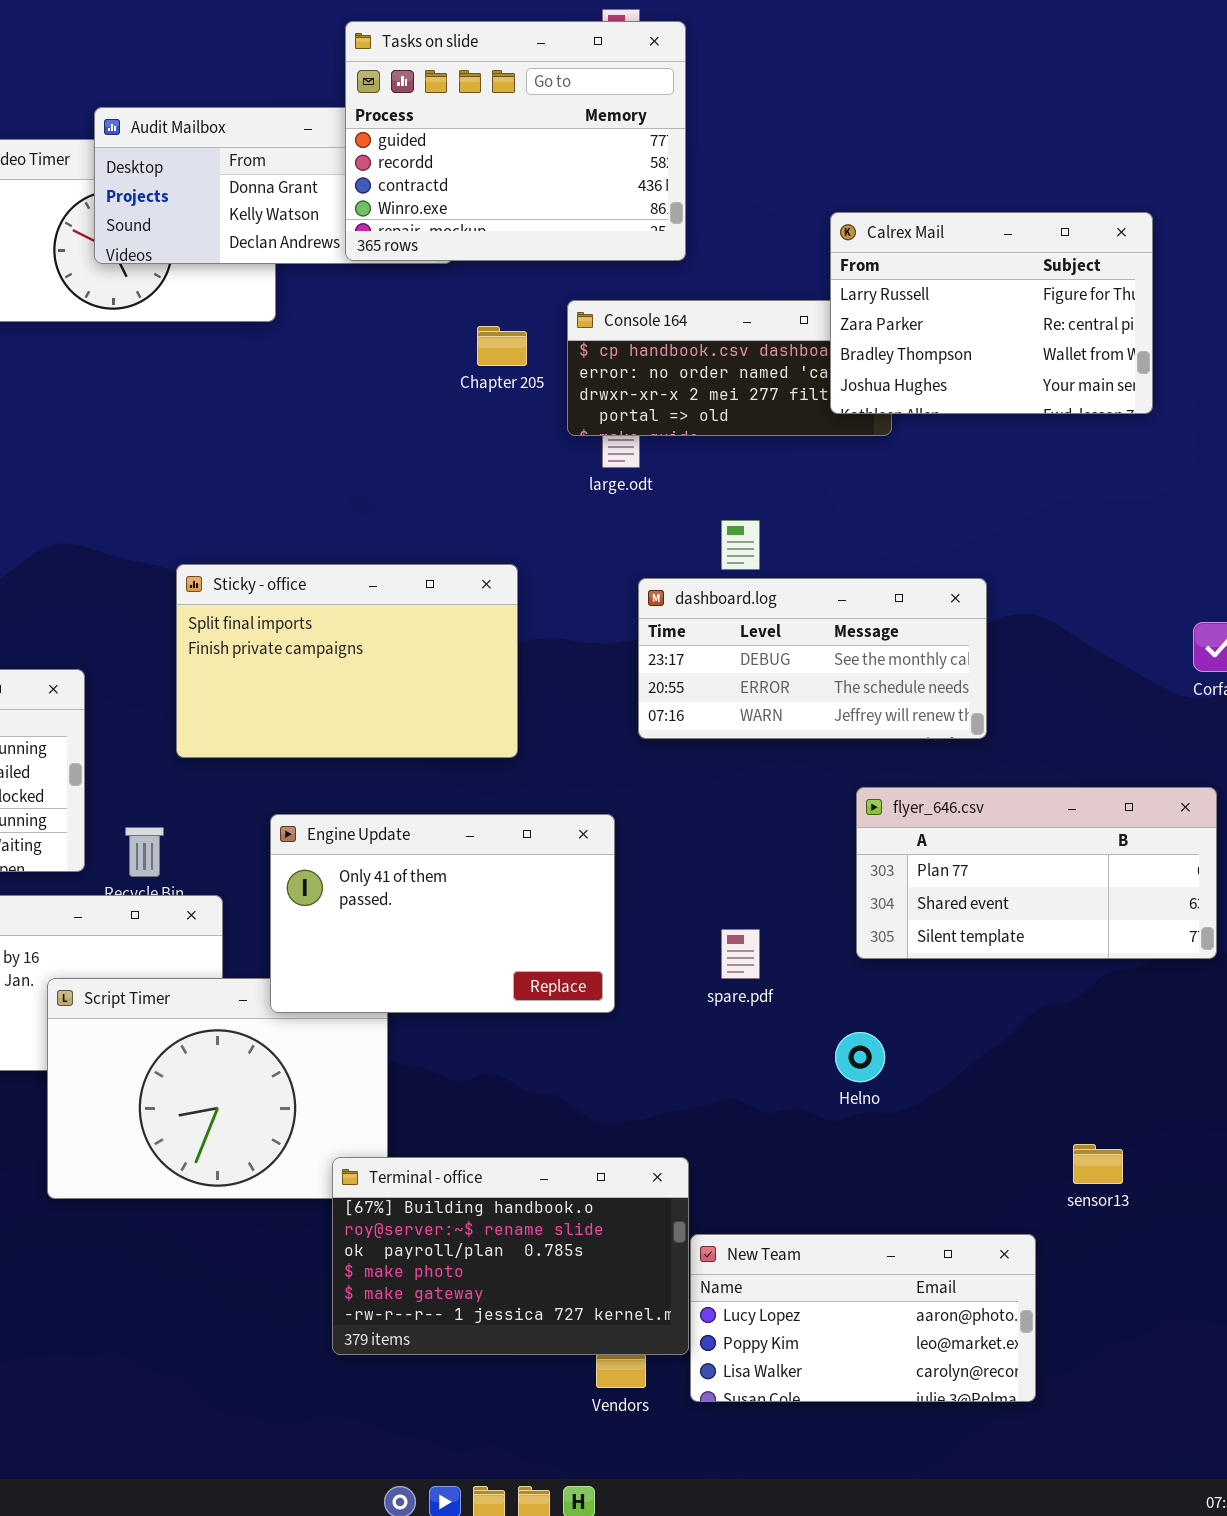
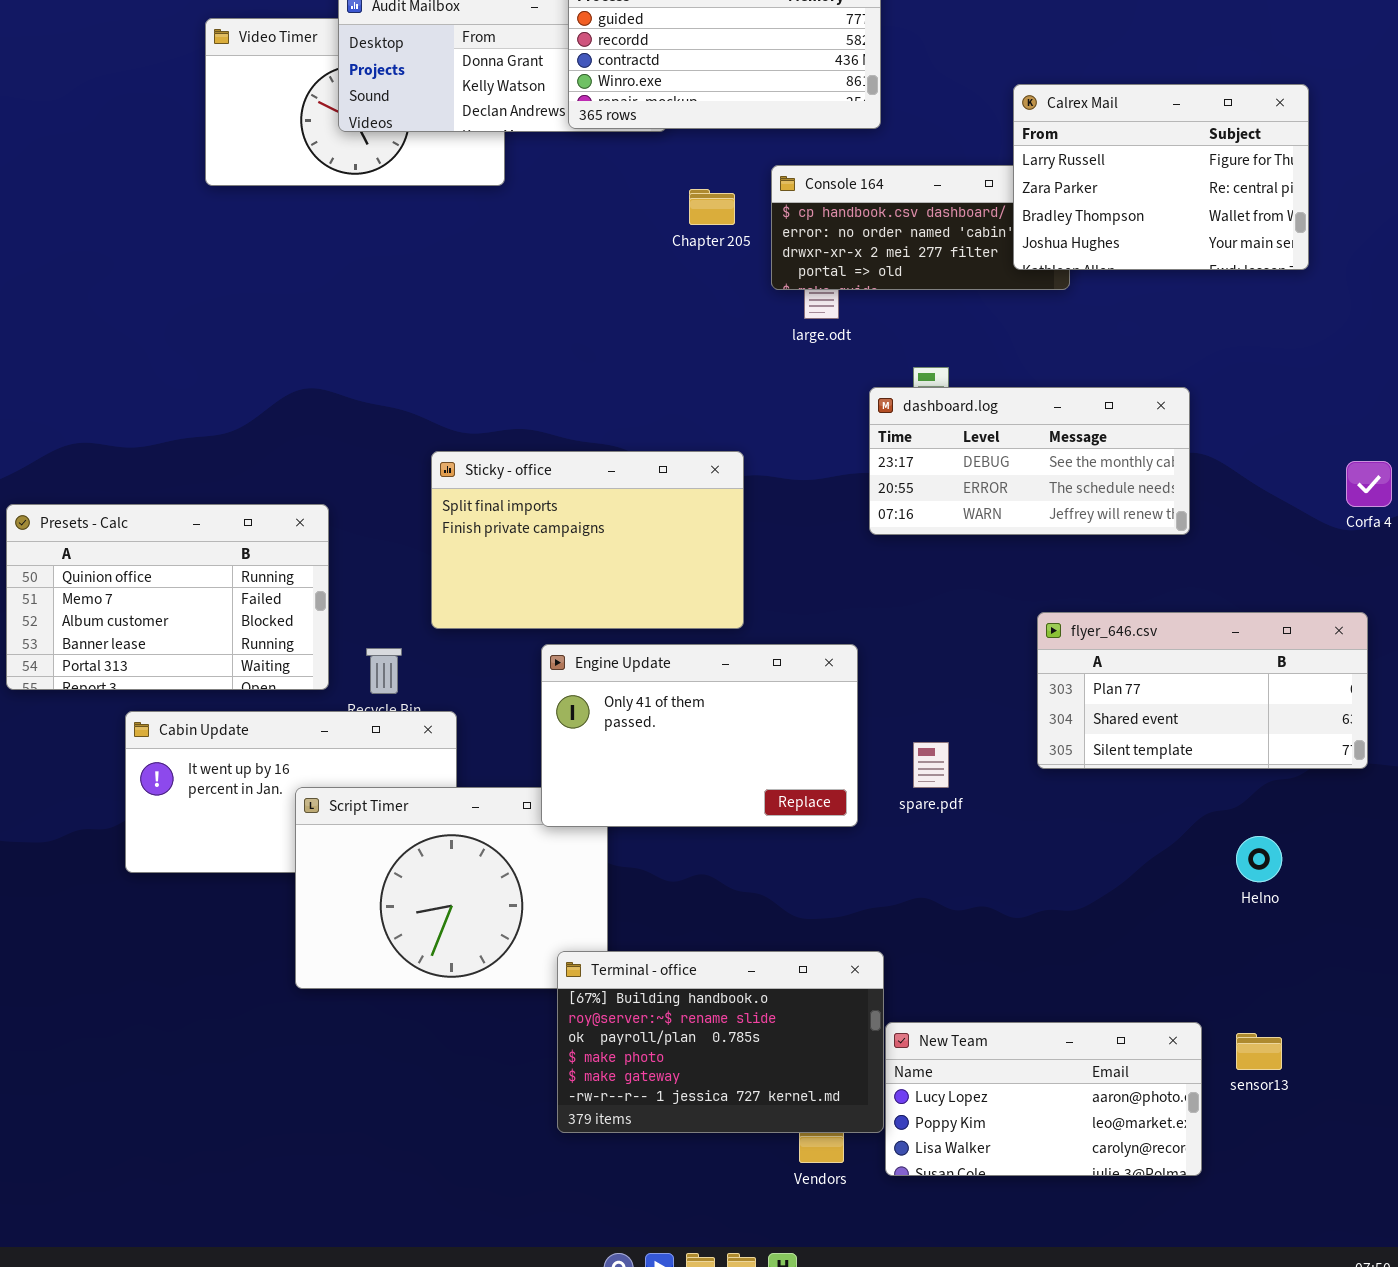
Sticky - office: [176,564,518,758] -> [431,451,744,629], moved
dashboard.log: [638,578,987,739] -> [869,387,1190,535], moved
Engine Update: [270,814,615,1013] -> [541,644,858,827], moved
Helno: [835,1032,885,1082] -> [1236,836,1282,882], moved
sensor13: [1073,1144,1123,1184] -> [1236,1033,1282,1070], moved

